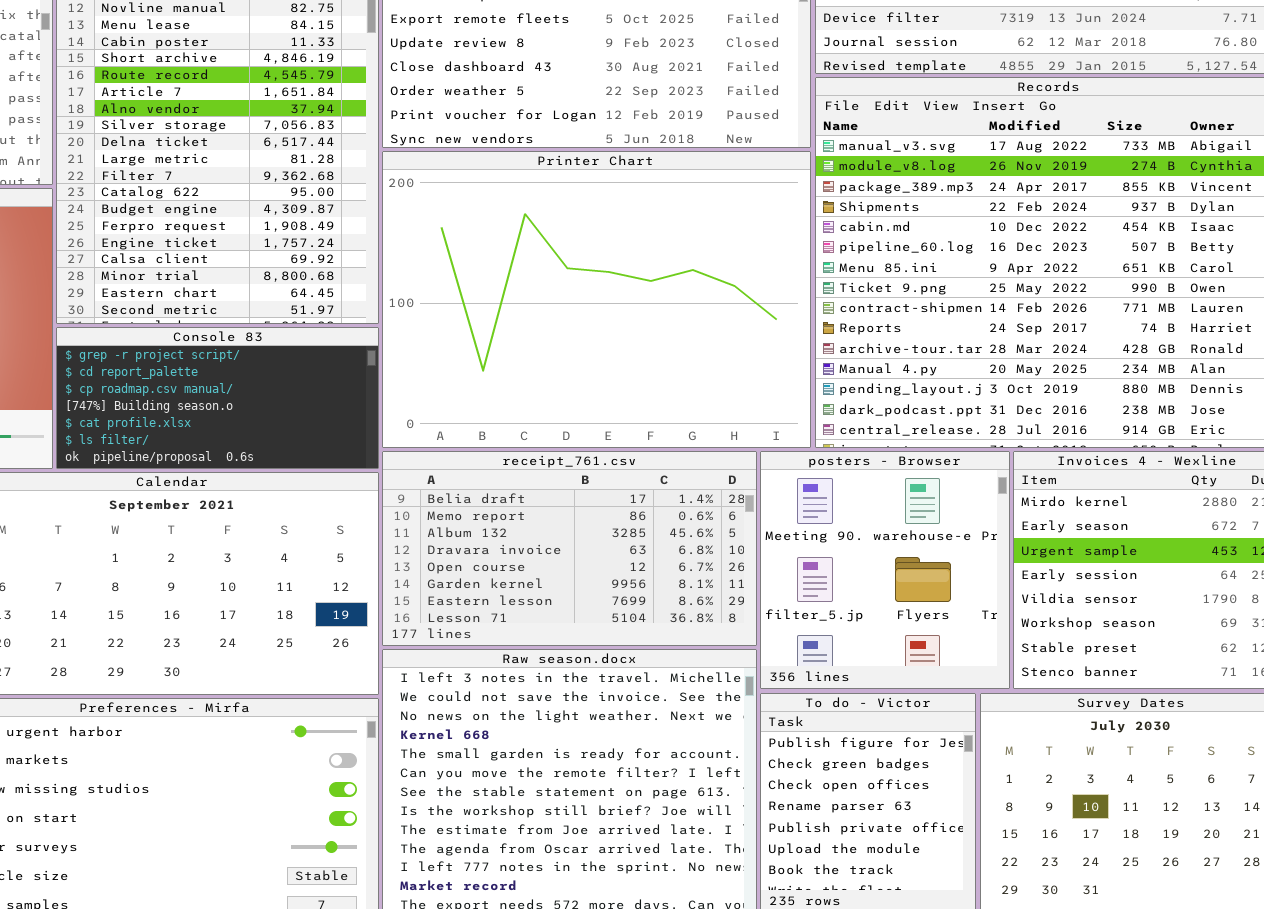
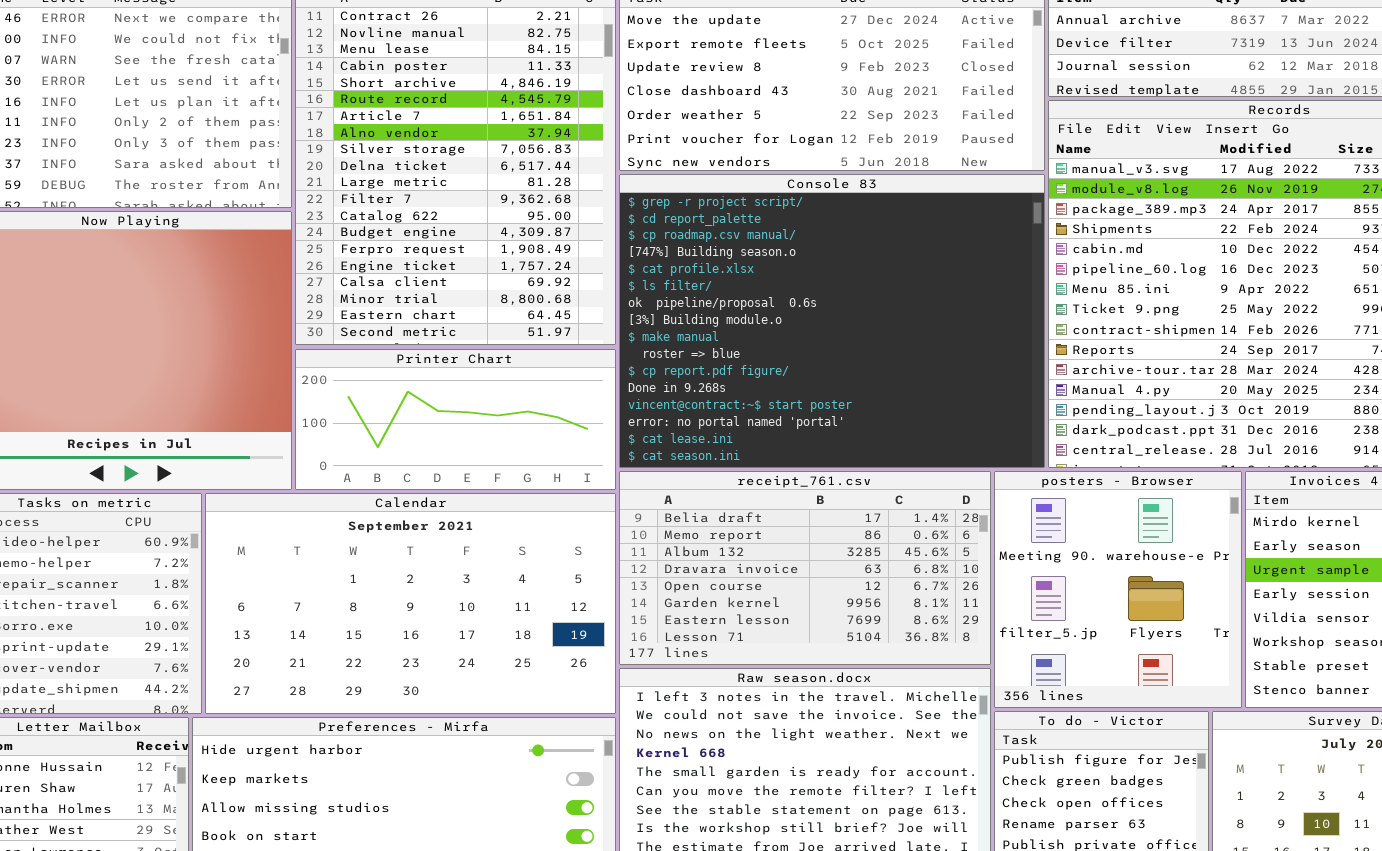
Printer Chart: [382,151,811,448] -> [295,349,616,490], moved, resized
Console 83: [56,327,379,469] -> [619,174,1045,468], moved, resized

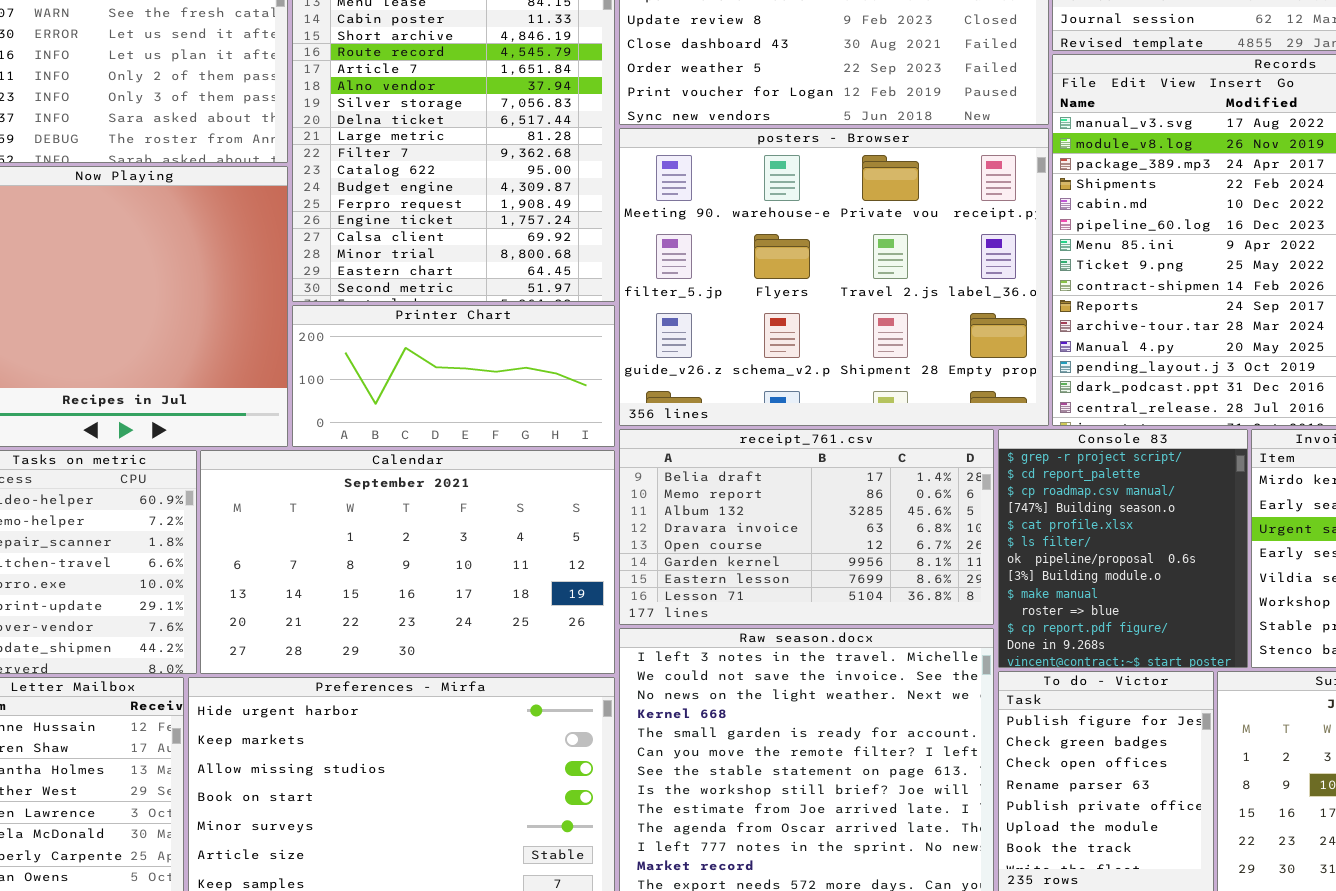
Console 83: [619,174,1045,468] -> [998,429,1248,668], moved, resized
posters - Browser: [994,471,1242,708] -> [619,128,1049,426], moved, resized

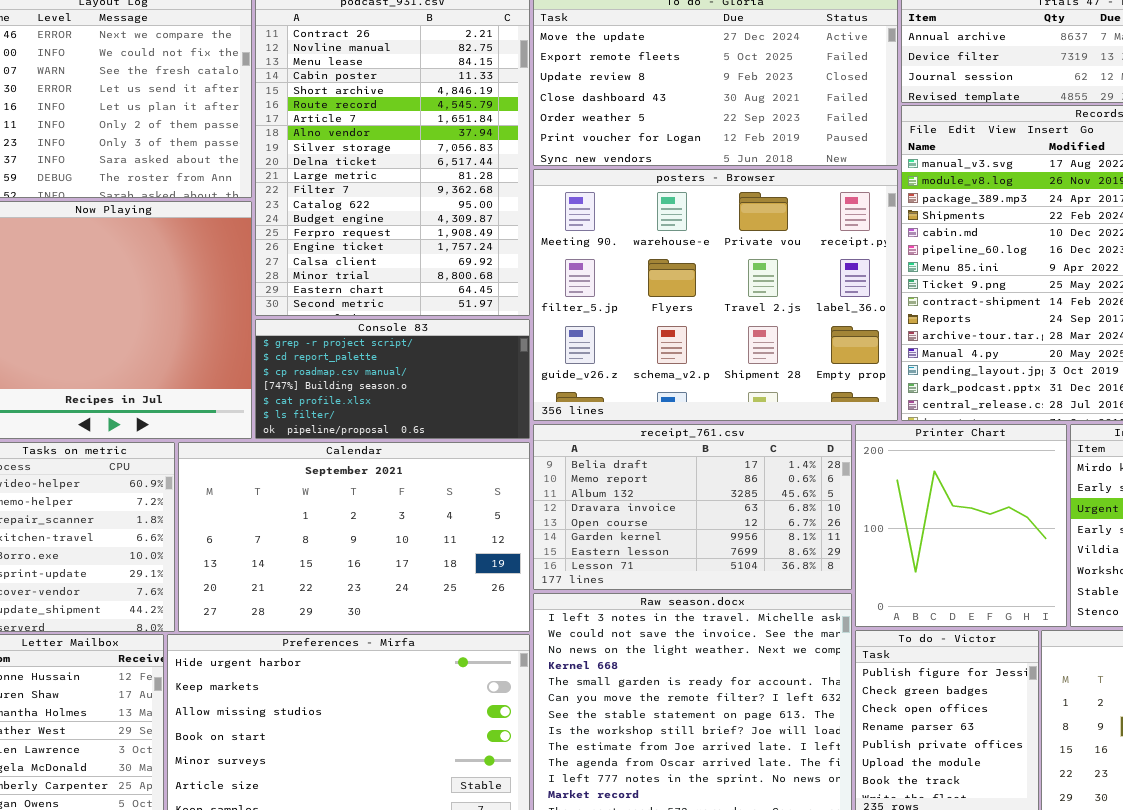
Printer Chart: [292,305,615,447] -> [855,424,1067,627], moved, resized
Console 83: [998,429,1248,668] -> [255,319,530,439], moved, resized

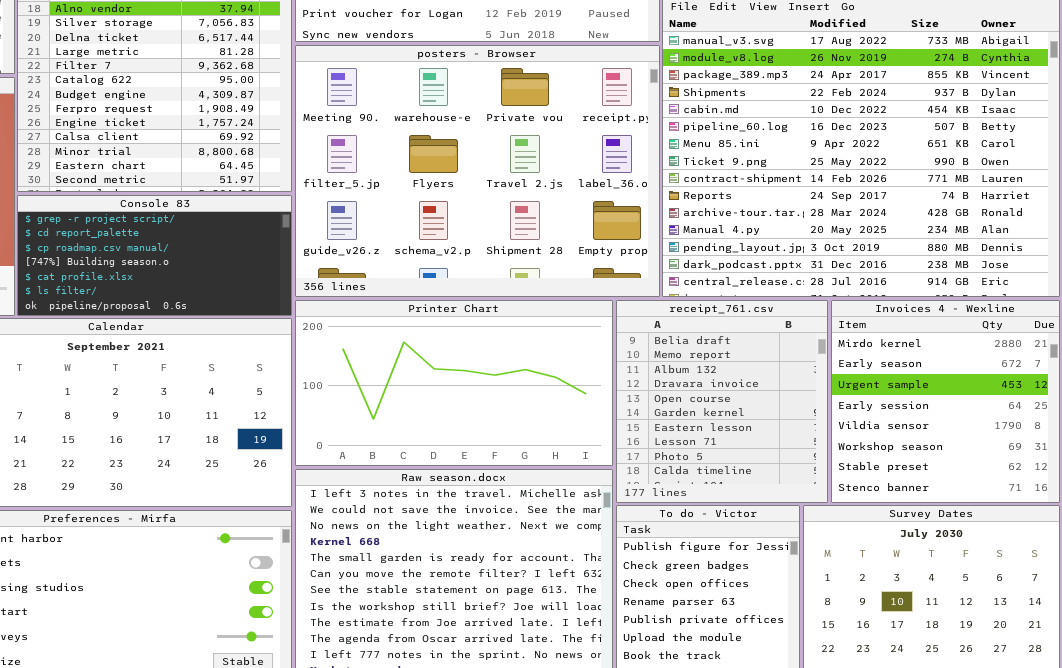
receipt_761.csv: [533,424,852,590] -> [616,300,828,503], moved, resized
Printer Chart: [855,424,1067,627] -> [295,300,613,466], moved, resized

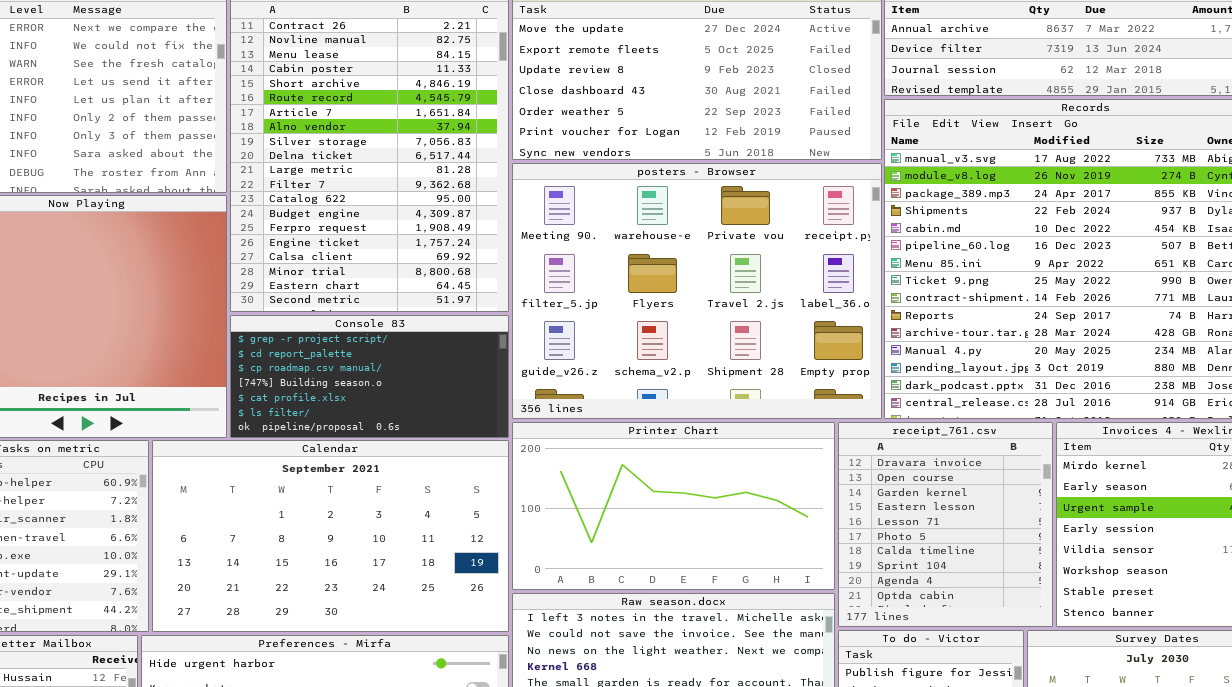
receipt_761.csv: [616,300,828,503] -> [838,422,1053,627], scrolled down 3 rows

